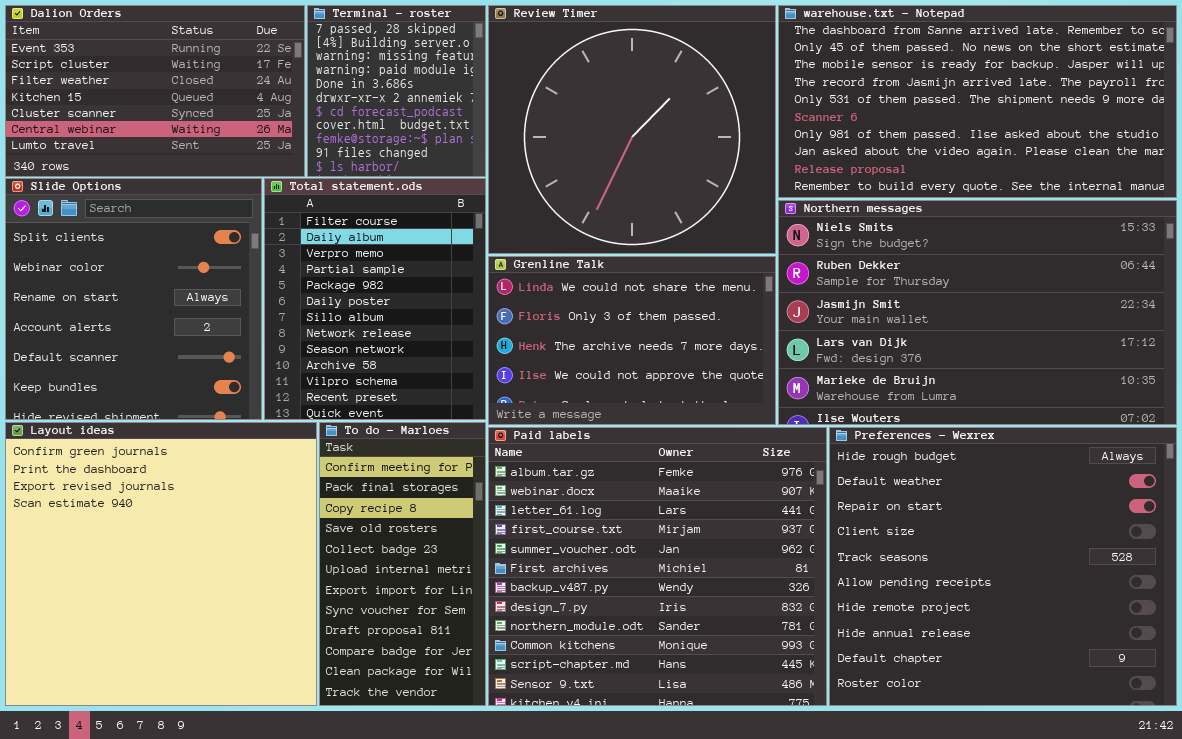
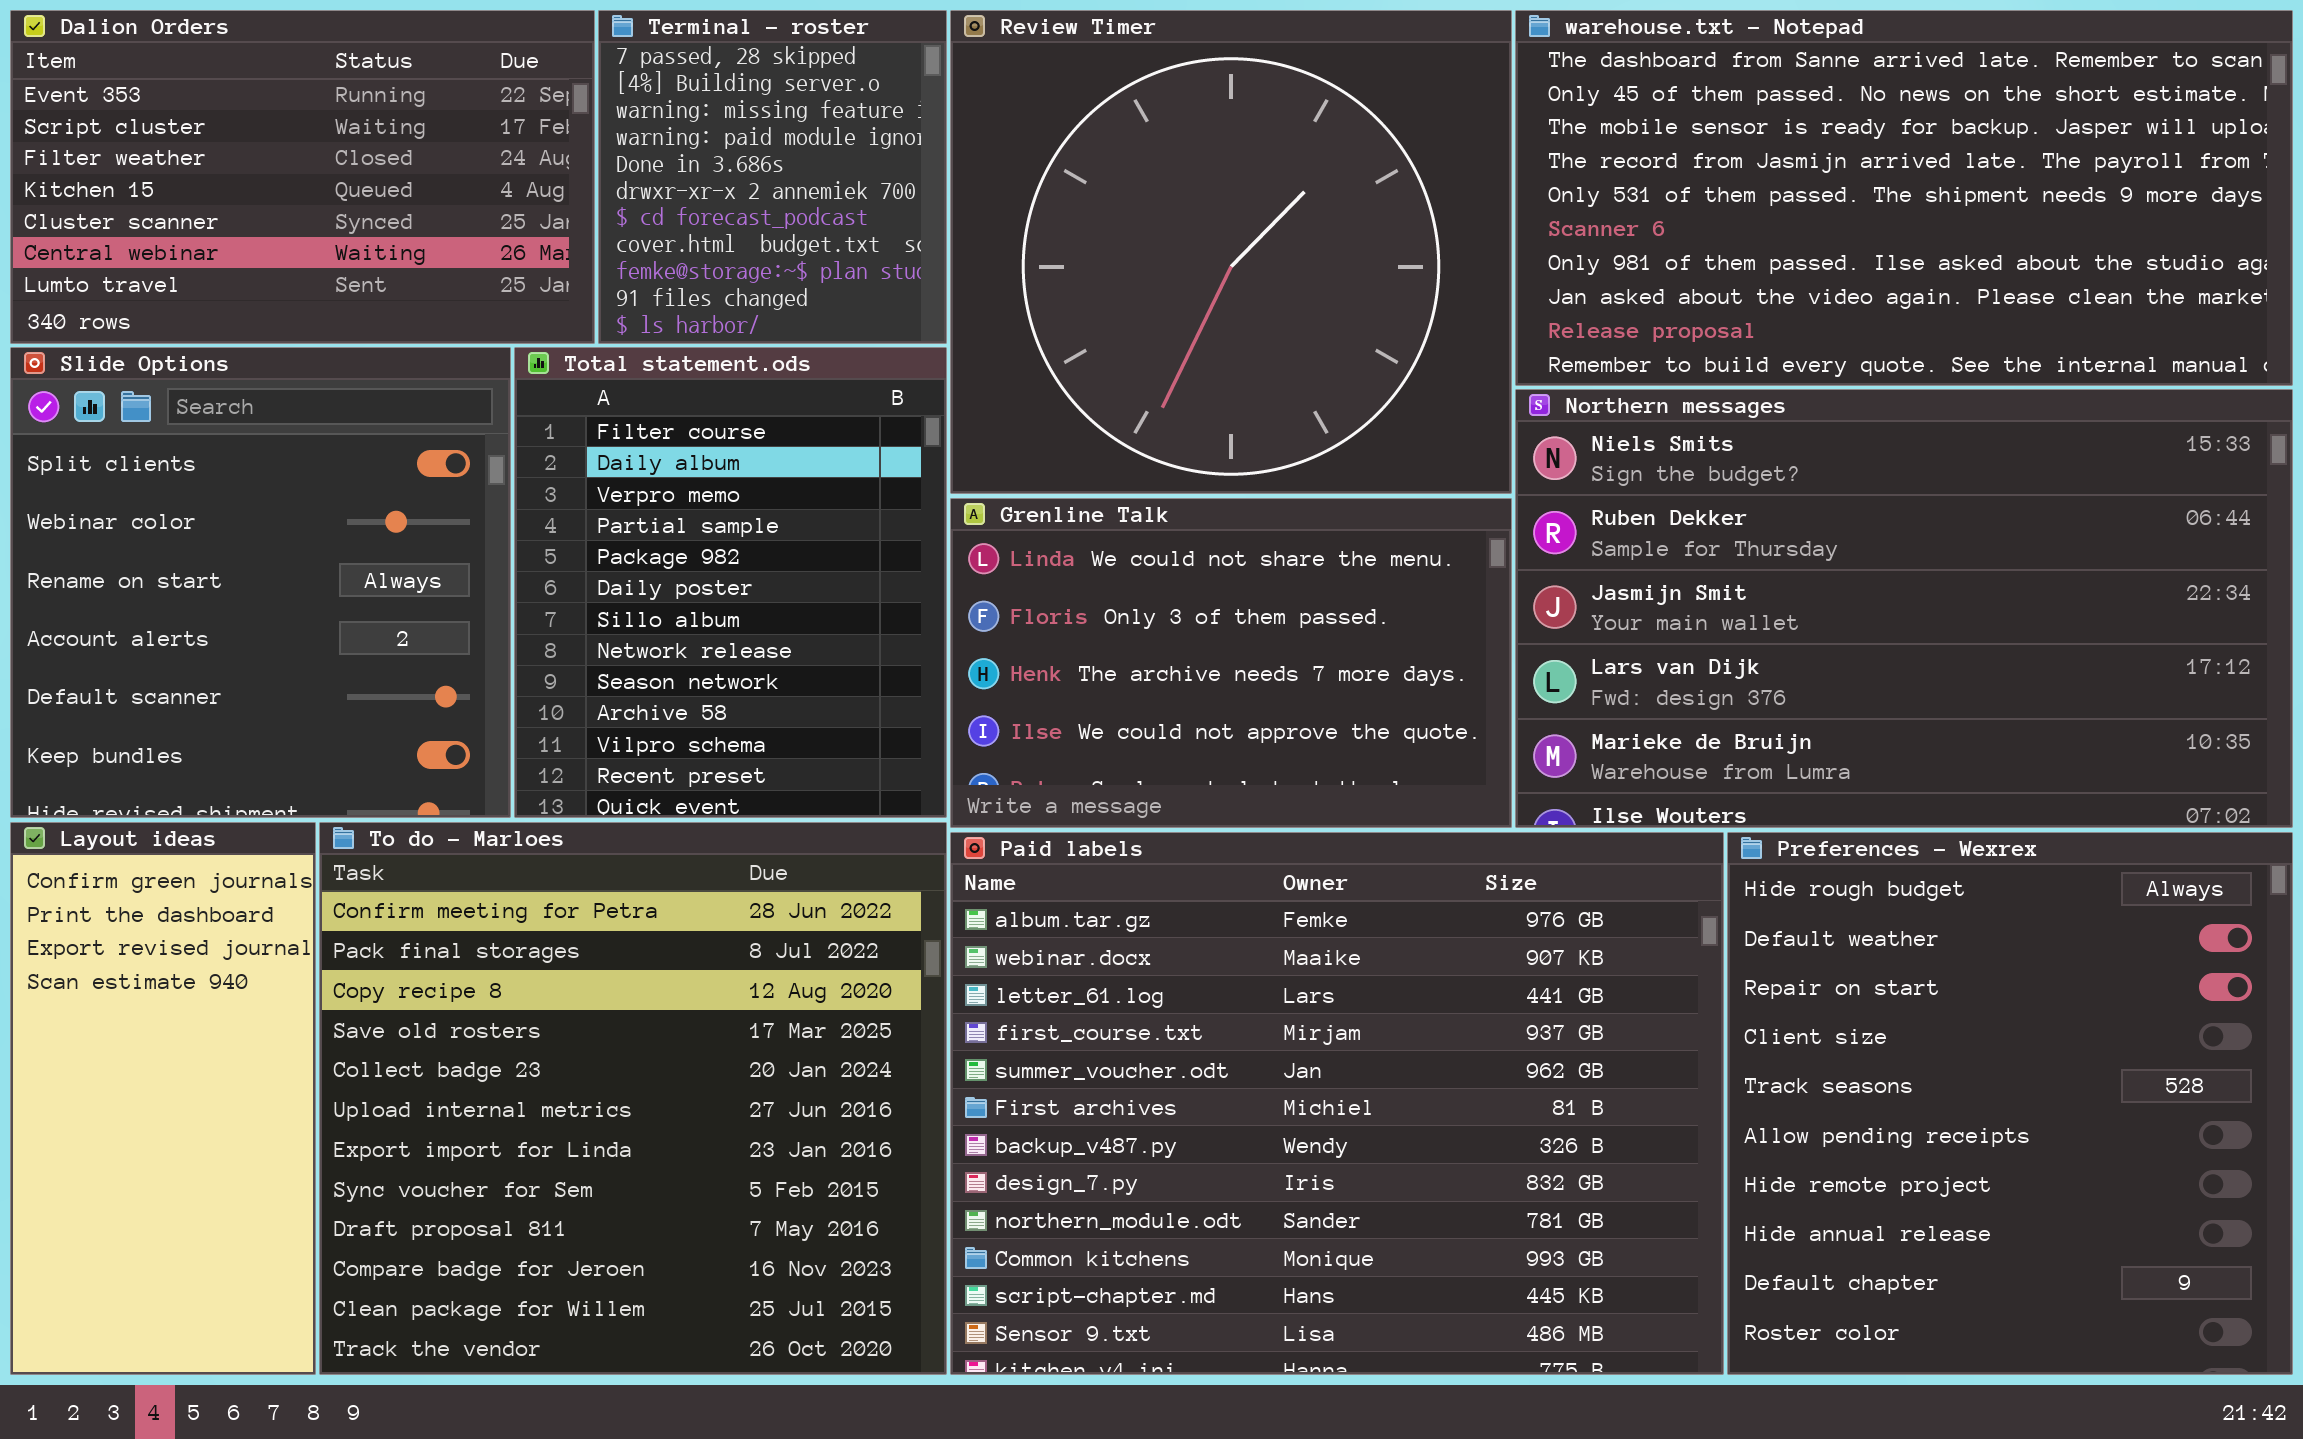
Layout ideas: [5,422,317,706] -> [10,822,316,1375], resized
To do - Marloes: [319,422,486,706] -> [319,822,947,1375], resized
Paid labels: [488,427,827,706] -> [950,832,1724,1375], resized
Preferences - Wexrex: [829,427,1177,706] -> [1727,832,2293,1375], resized

